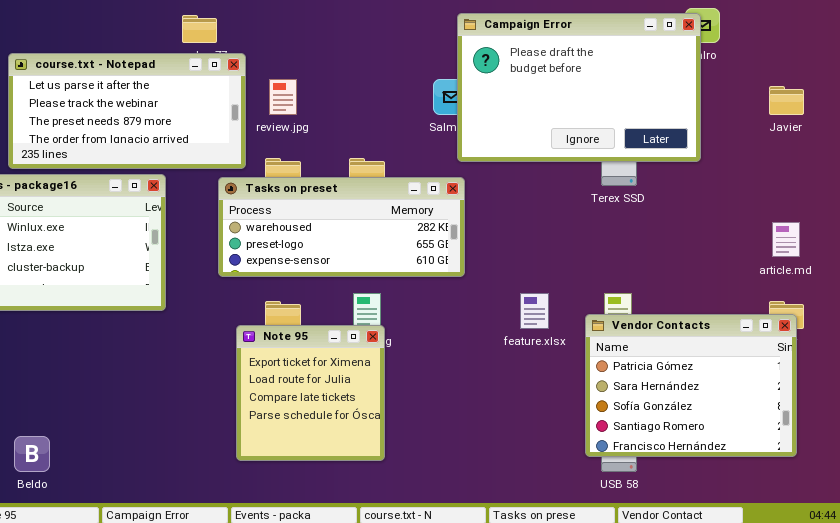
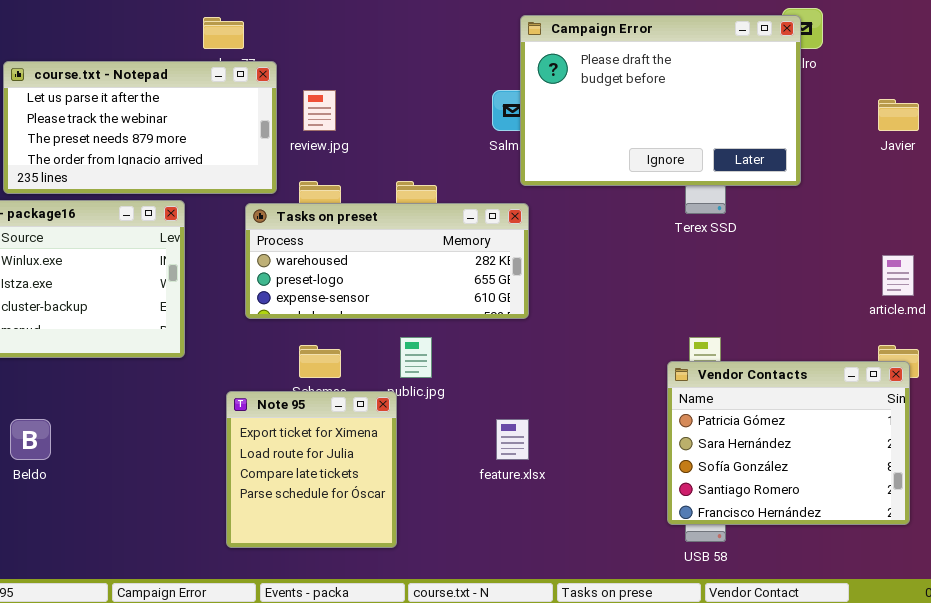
feature.xlsx: [520,293,549,329] -> [496,419,529,460], moved
Note 95: [236,325,385,461] -> [226,391,397,548], moved
Beldo: [14,436,50,472] -> [10,419,51,460], moved

